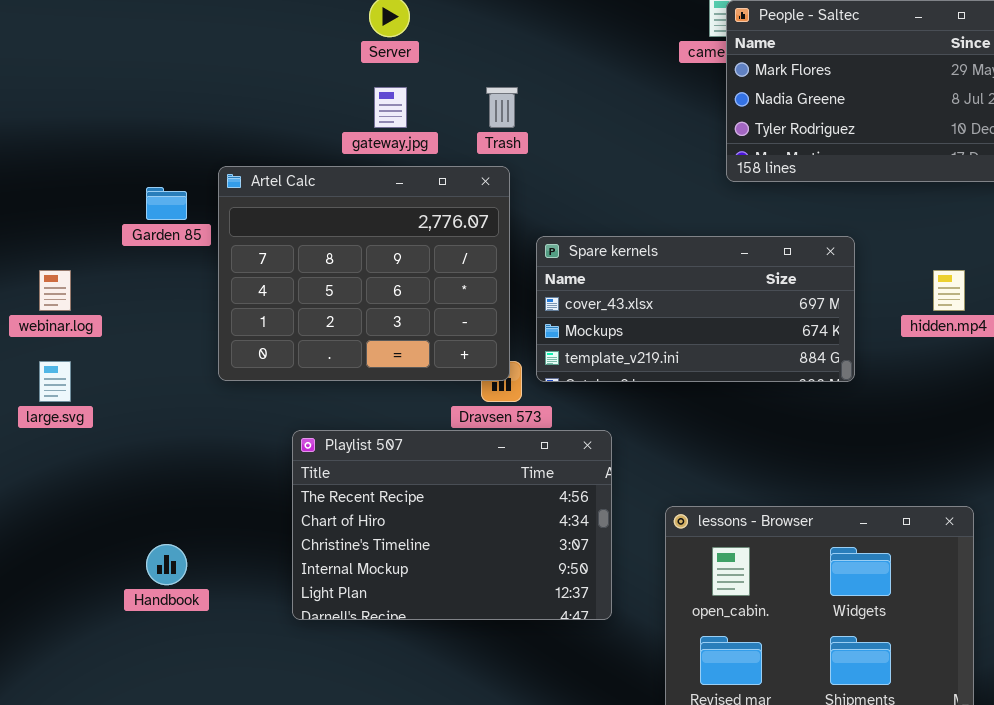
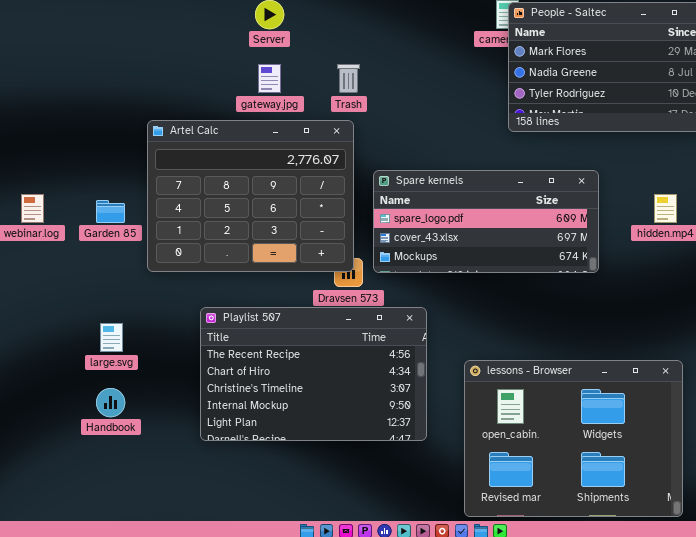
Garden 85: [146,187,187,220] -> [96,200,125,223], moved
Spare kernels: [536,236,855,382] -> [373,170,599,273], scrolled up 1 row
large.svg: [39,361,71,402] -> [100,323,123,352], moved

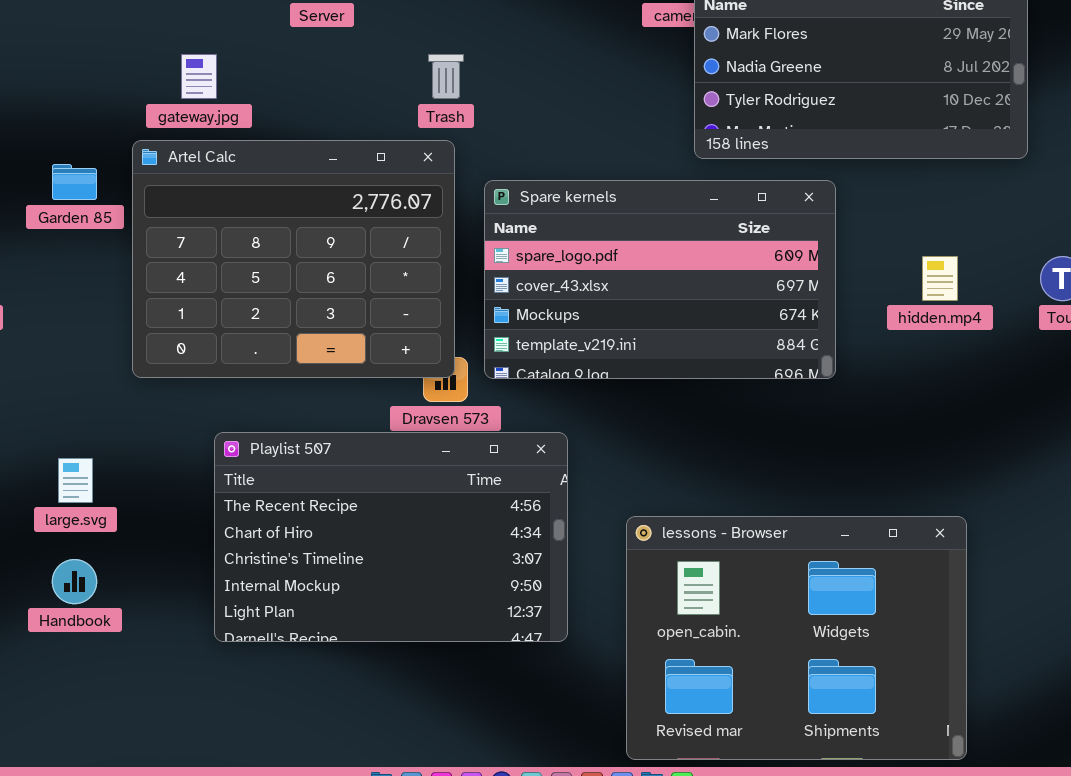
gateway.jpg: [258,64,281,93] -> [181,54,217,99], moved
Spare kernels: [373,170,599,273] -> [484,180,836,379], resized
Garden 85: [96,200,125,223] -> [52,164,97,200], moved

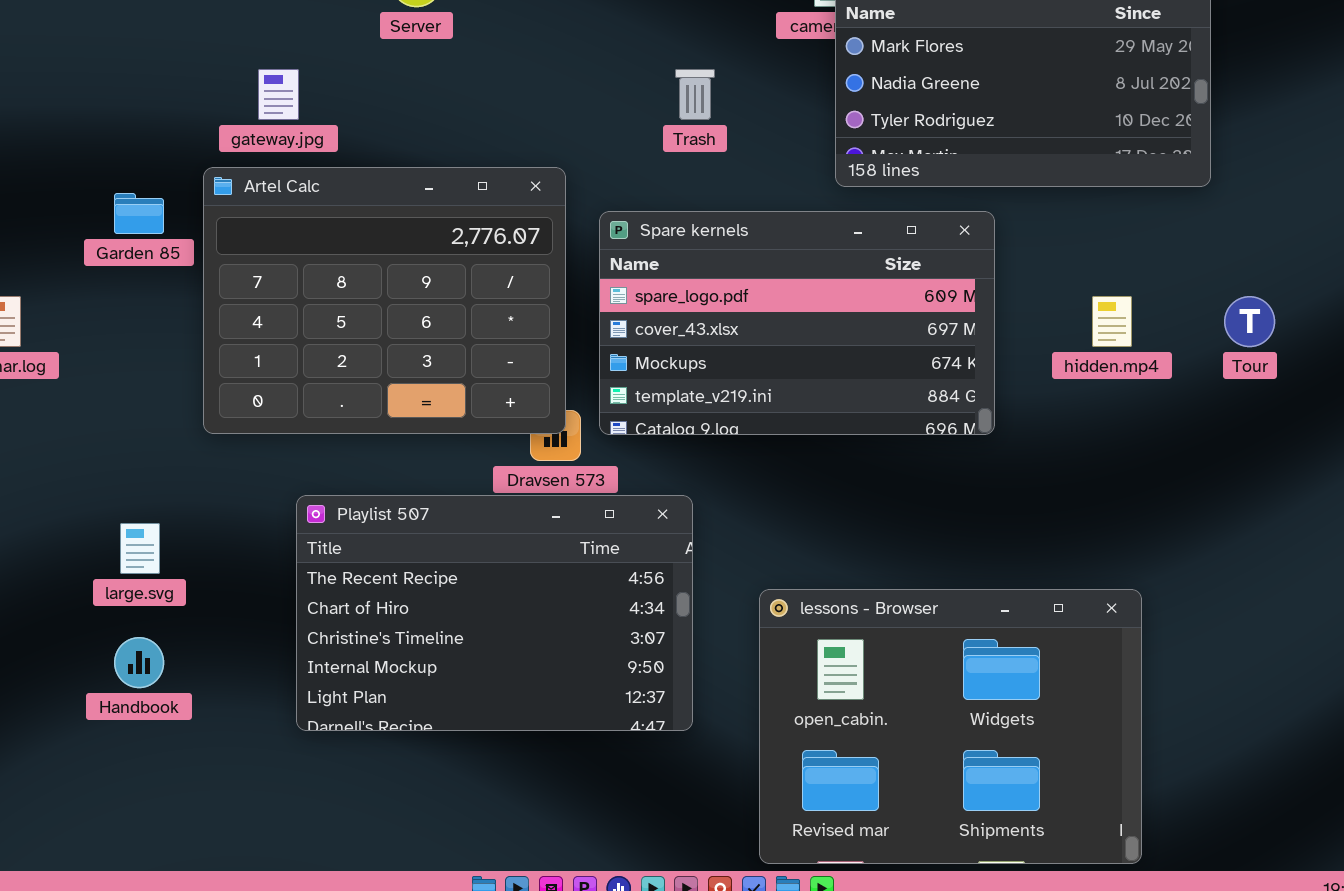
Trash: [428,54,464,99] -> [675,69,715,120], moved

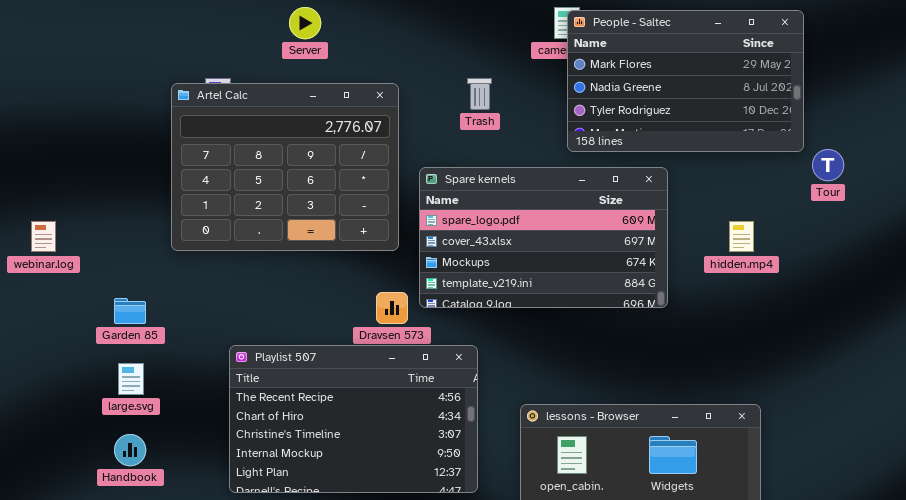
Artel Calc: [203,167,566,434] -> [171,83,399,251], moved
Garden 85: [114,193,164,234] -> [114,298,146,324], moved
Tour: [1224,296,1275,347] -> [812,149,844,181], moved

